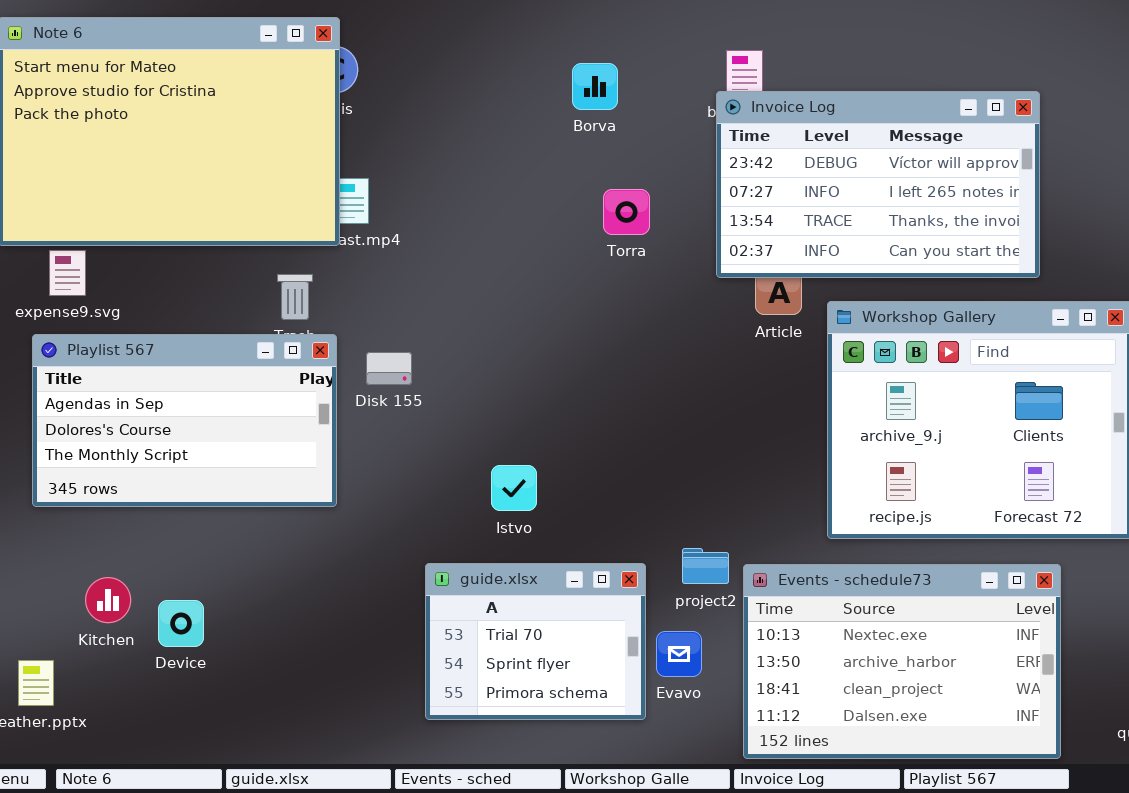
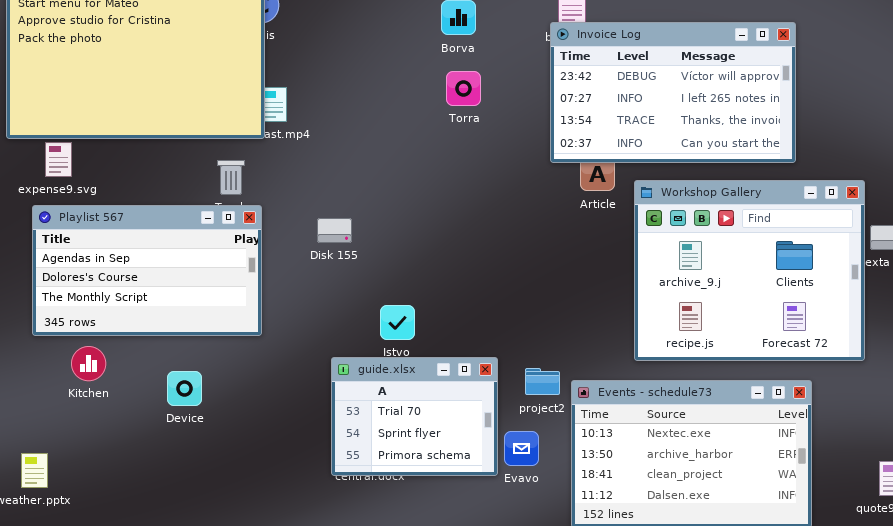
Torra: [603,189,650,235] -> [446,71,481,106], moved
Disk 155: [366,352,412,385] -> [317,218,352,243], moved
guide.xlsx: [425,563,646,720] -> [331,357,498,476], moved
Kitchen: [85,577,131,623] -> [71,346,106,381], moved
Device: [158,600,204,647] -> [167,371,202,406], moved

